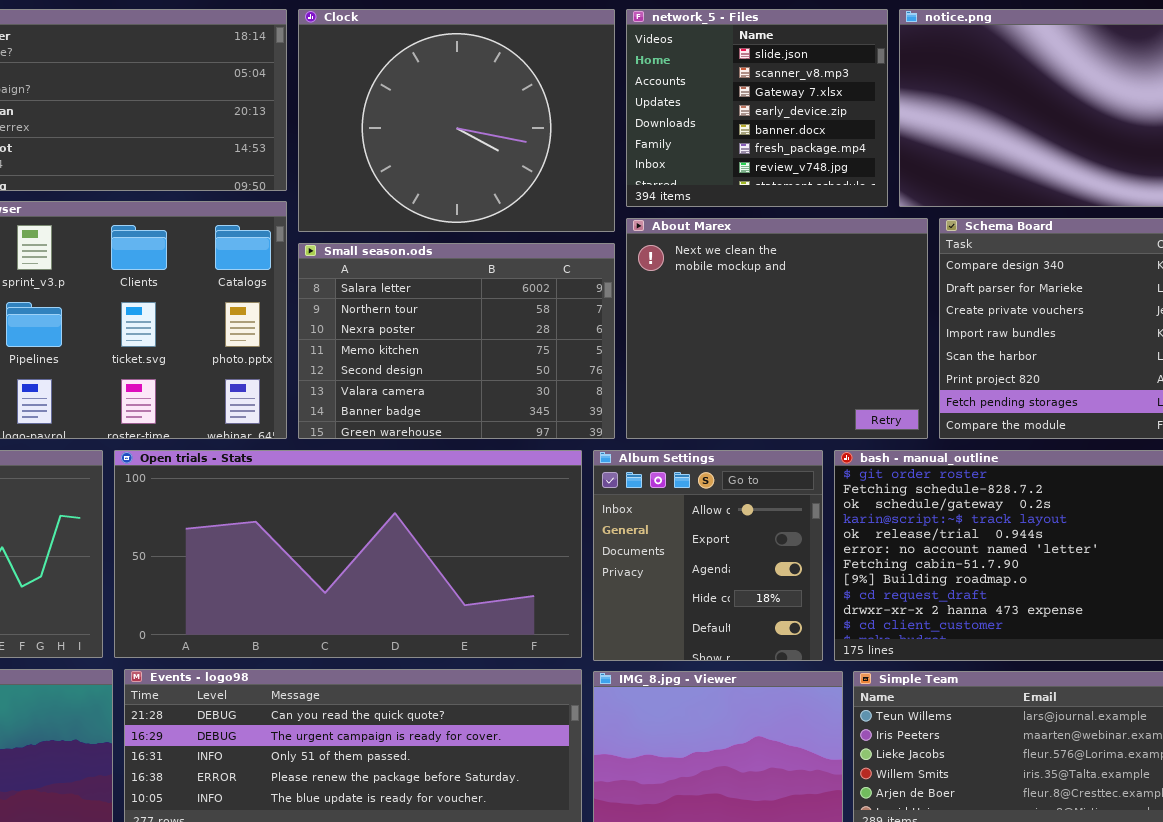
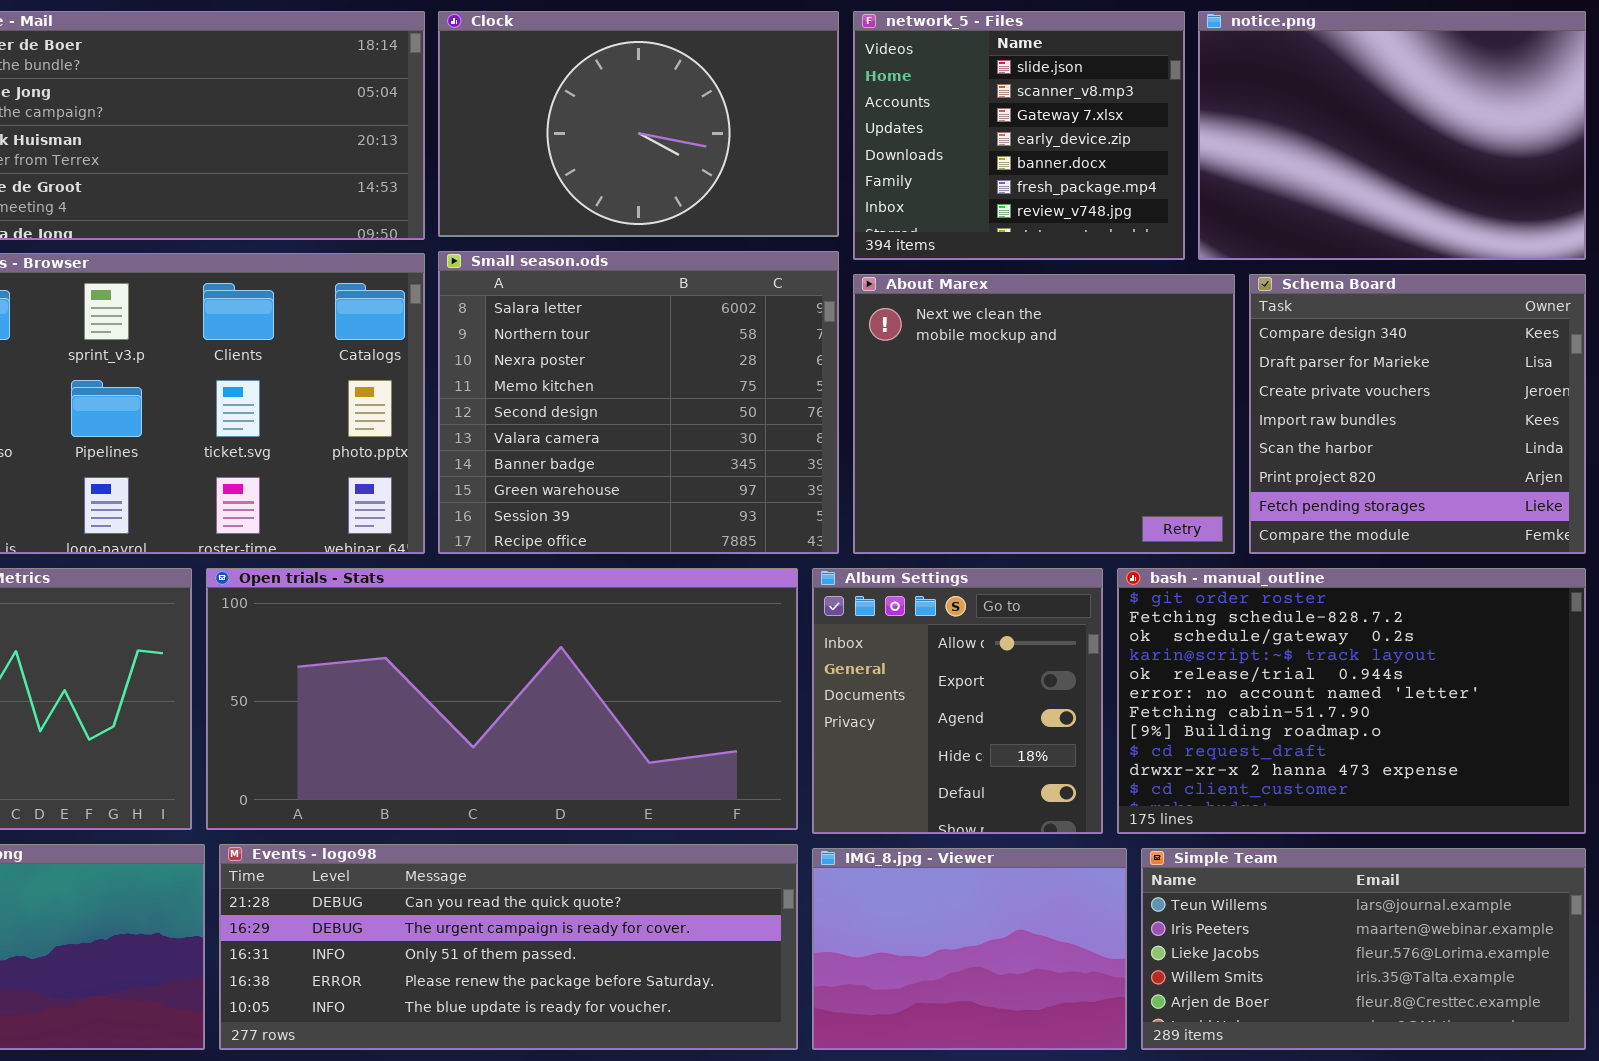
Clock: [298,9,615,232] -> [438,11,839,237], resized
Small season.ods: [298,243,615,439] -> [438,251,839,554], resized

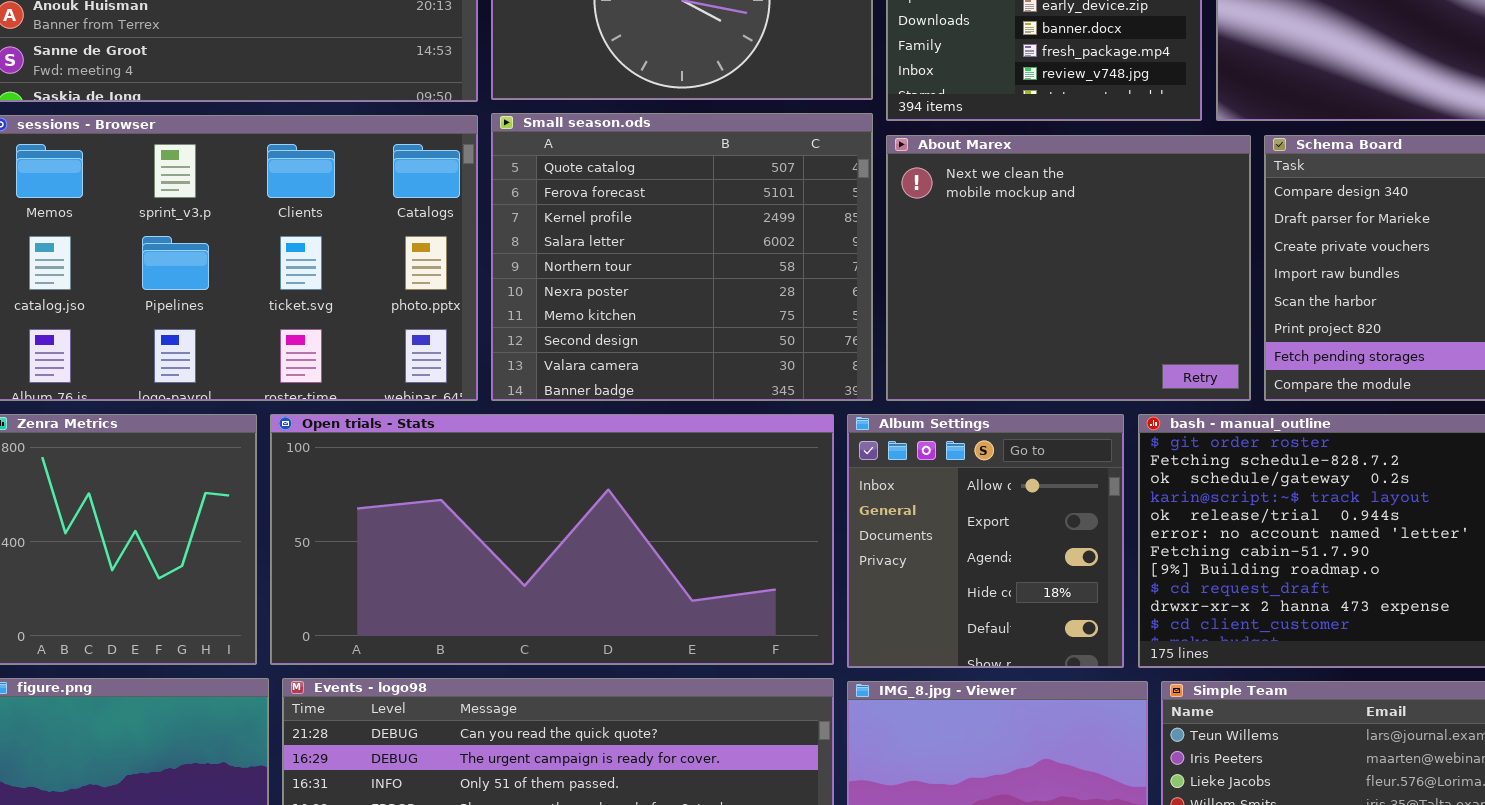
Small season.ods: [438,251,839,554] -> [491,113,873,401], scrolled up 3 rows

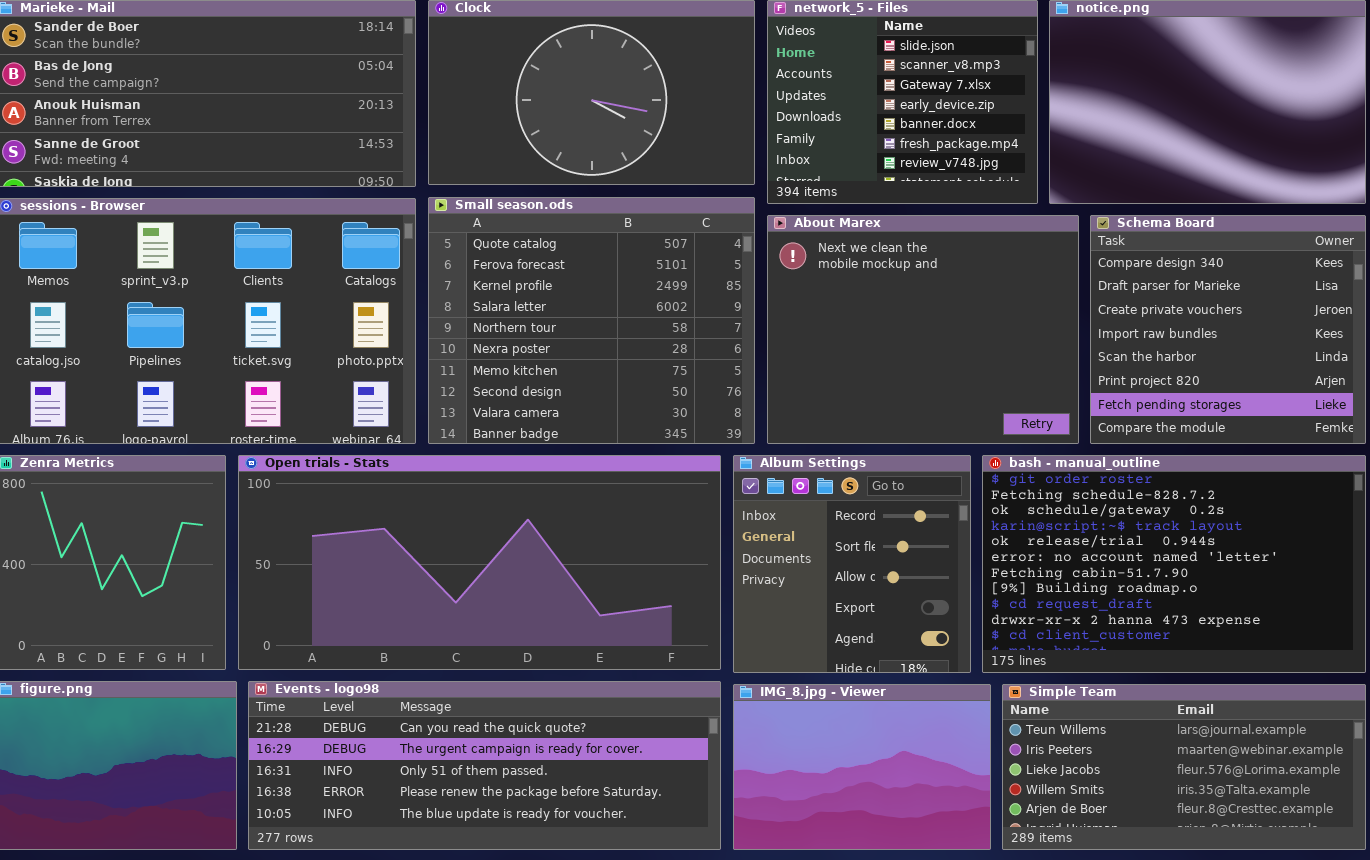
Album Settings: [847,414,1124,668] -> [733,455,971,673], scrolled up 2 rows

